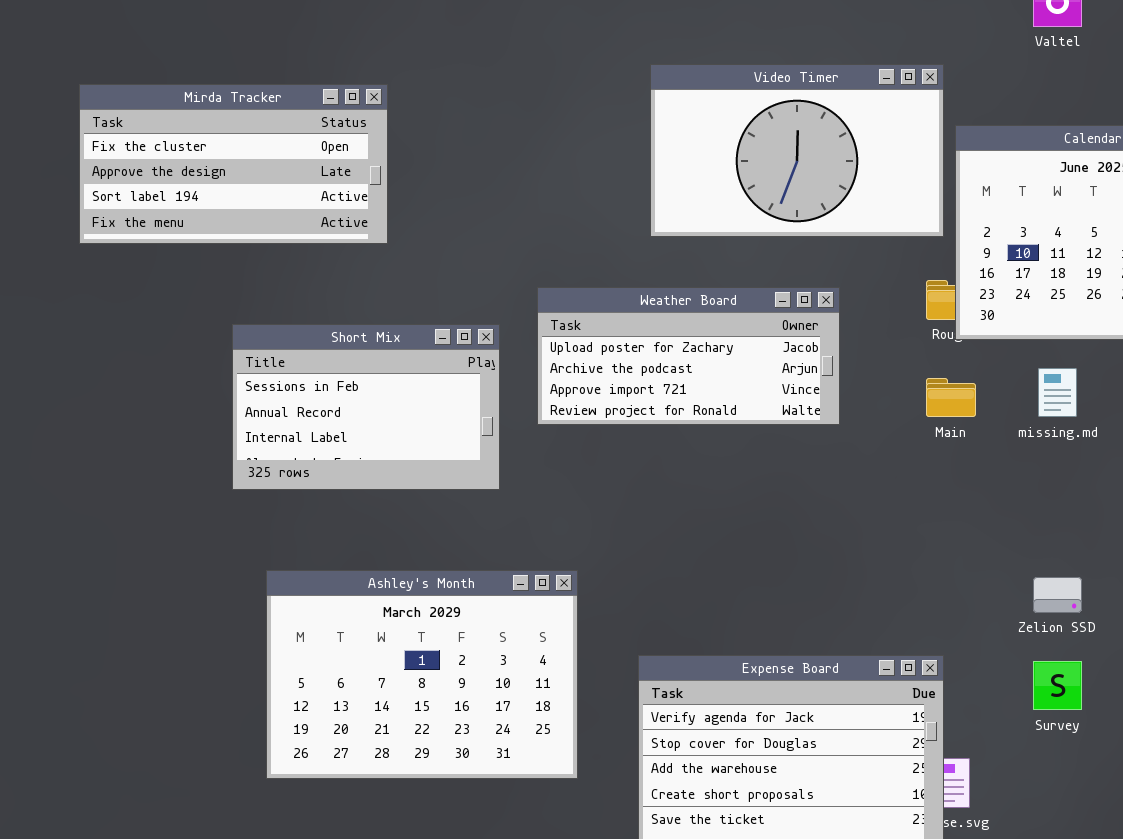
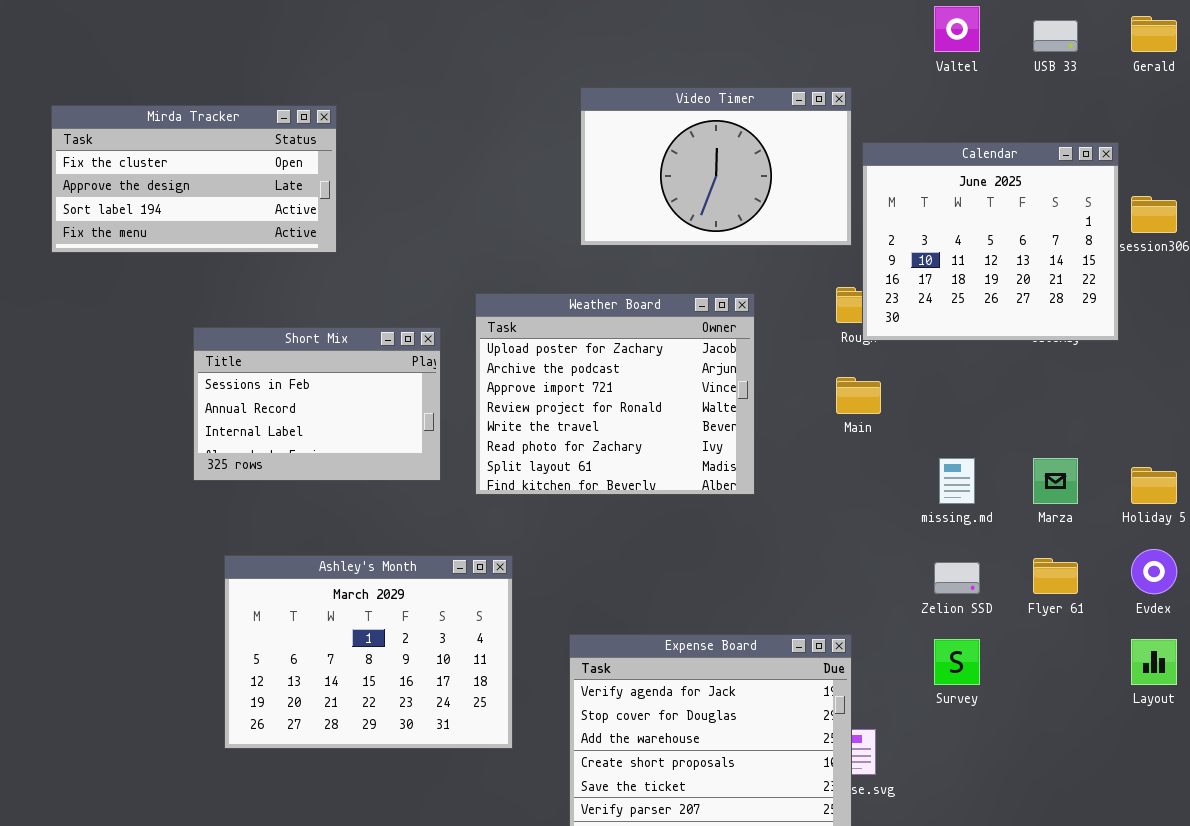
Weather Board: [537,287,840,425] -> [475,293,755,495], resized
missing.md: [1038,368,1077,417] -> [939,458,975,504], moved

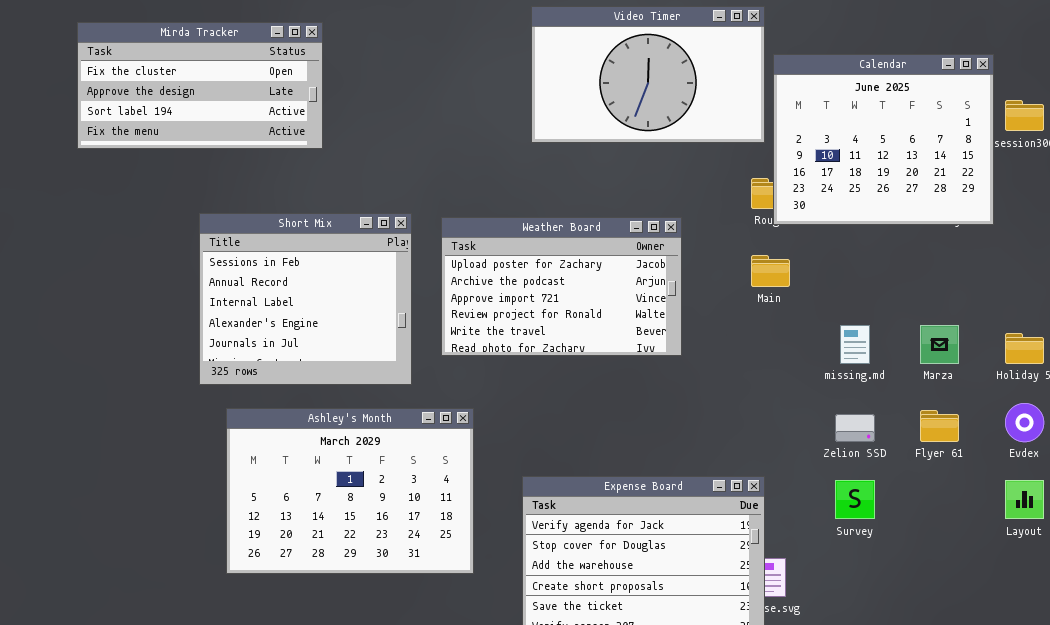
Weather Board: [475,293,755,495] -> [441,217,682,356], resized
Short Mix: [193,327,441,481] -> [199,213,412,385], resized

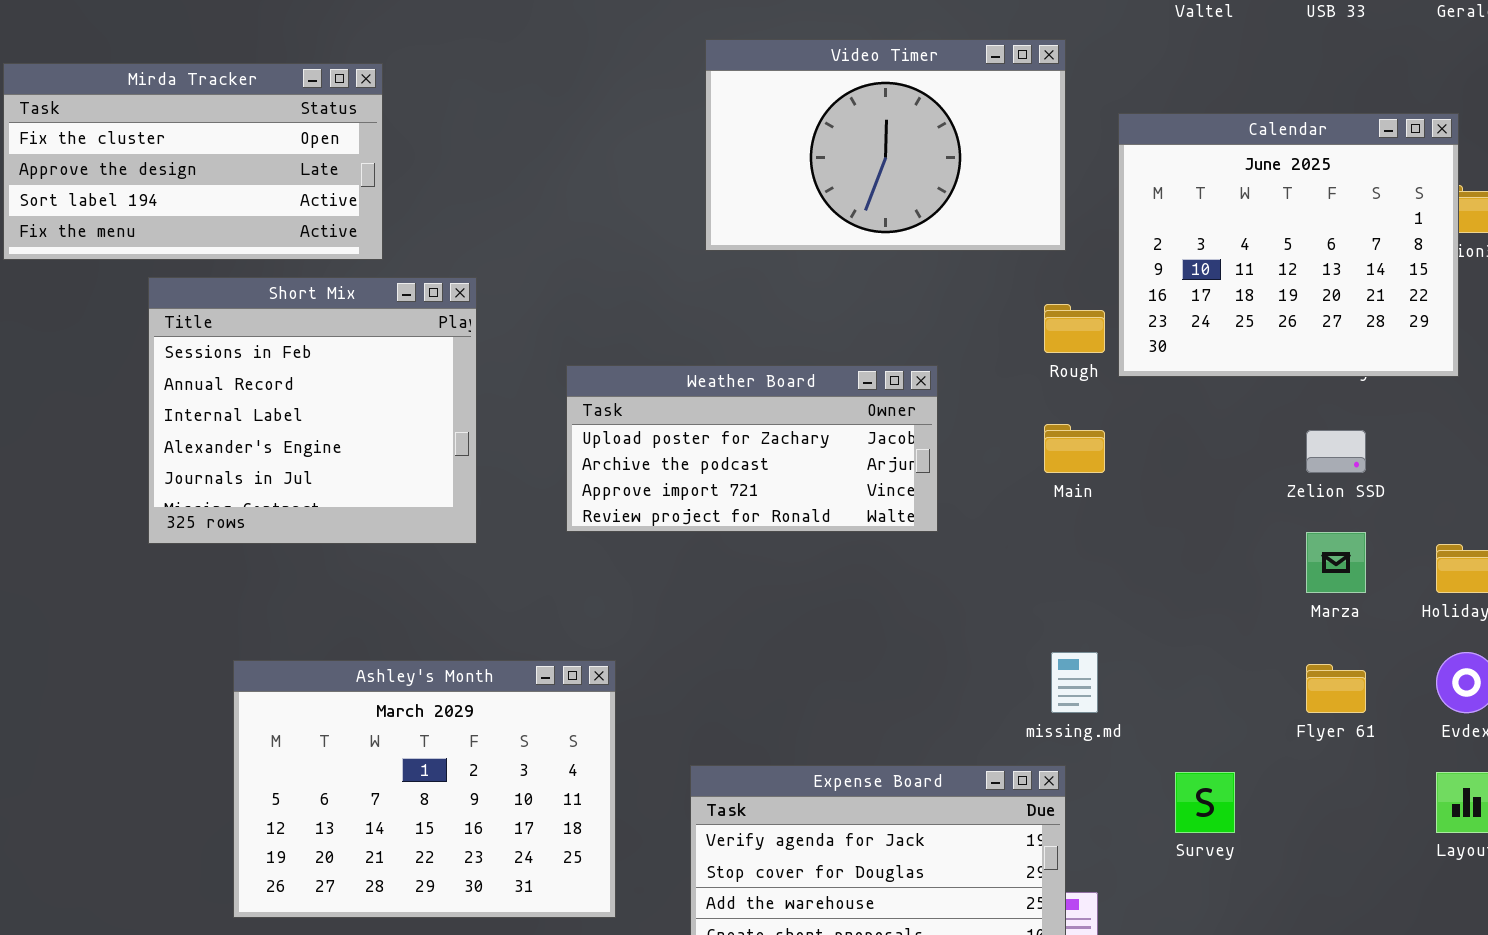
Calendar: [773,54,994,225] -> [1118,113,1459,377], moved
Short Mix: [199,213,412,385] -> [148,277,477,544], moved
Weather Board: [441,217,682,356] -> [566,365,938,532], resized
missing.md: [840,325,870,364] -> [1051,652,1098,713], moved
Zelion SSD: [835,414,875,442] -> [1306,430,1366,473], moved

